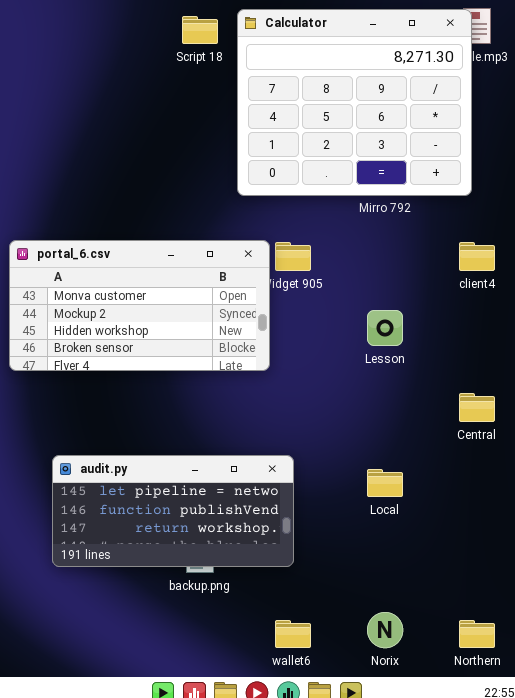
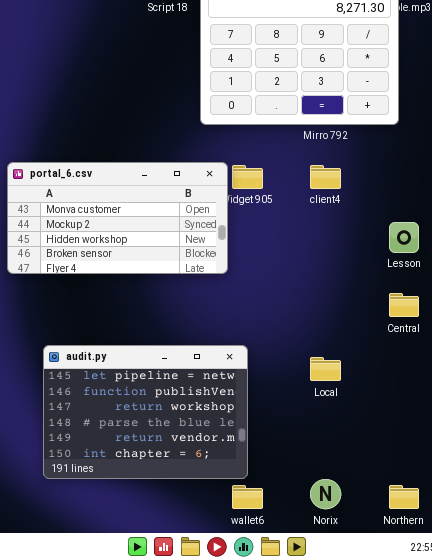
client4: [459,242,495,271] -> [310,165,341,189], moved
Lesson: [367,310,403,346] -> [389,222,419,253], moved
audit.py: [52,455,294,567] -> [43,345,248,479], resized

